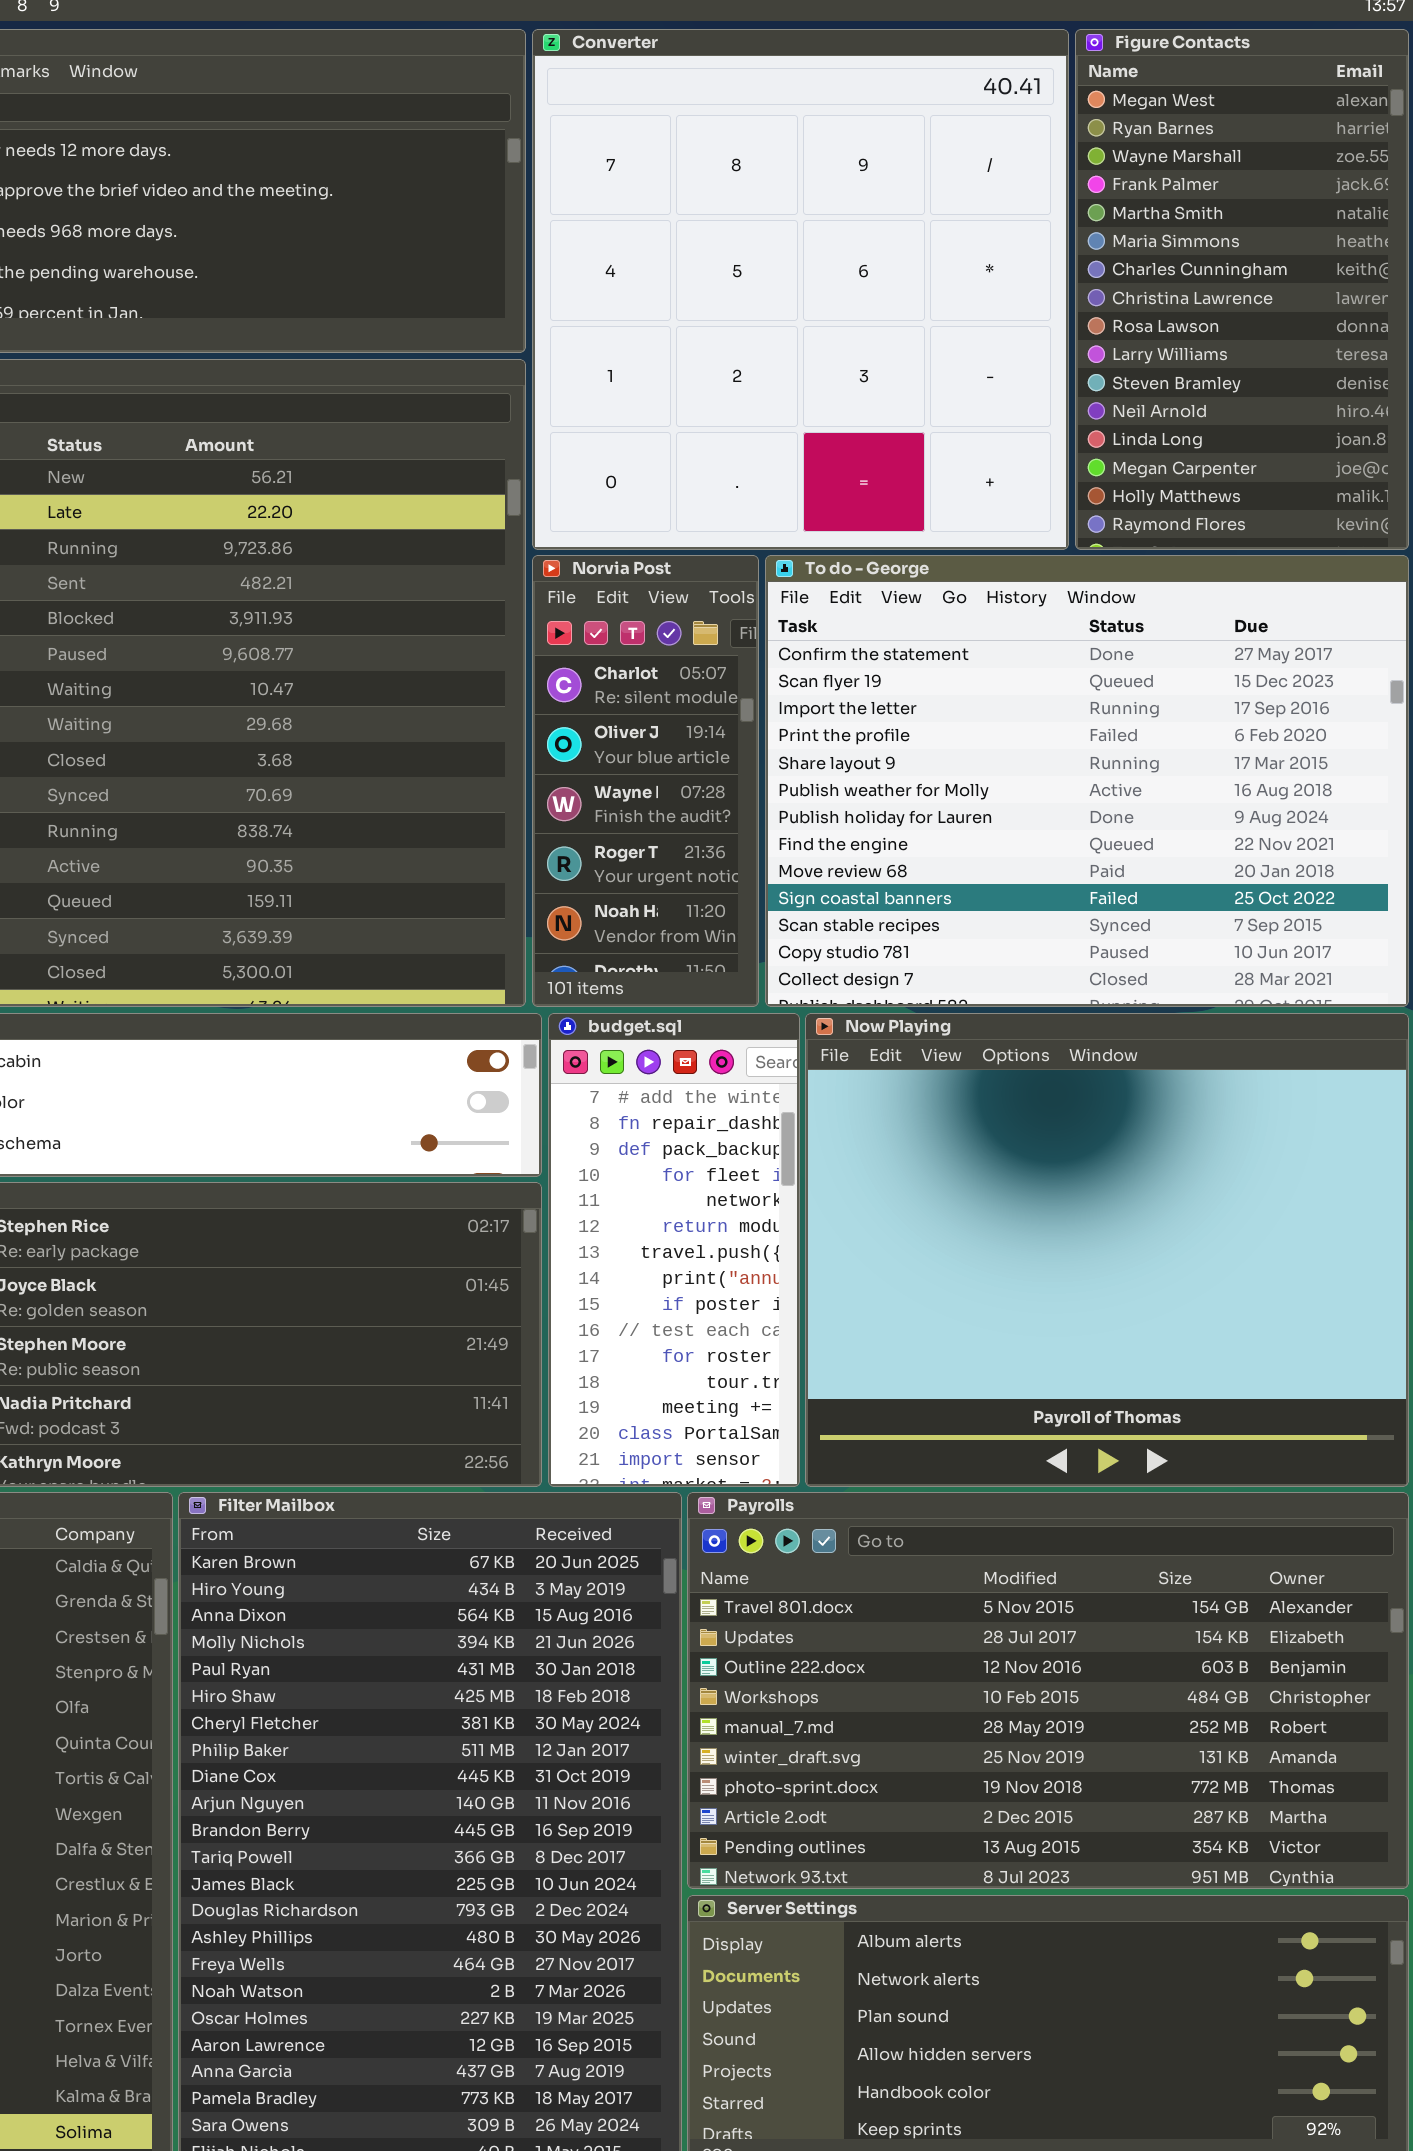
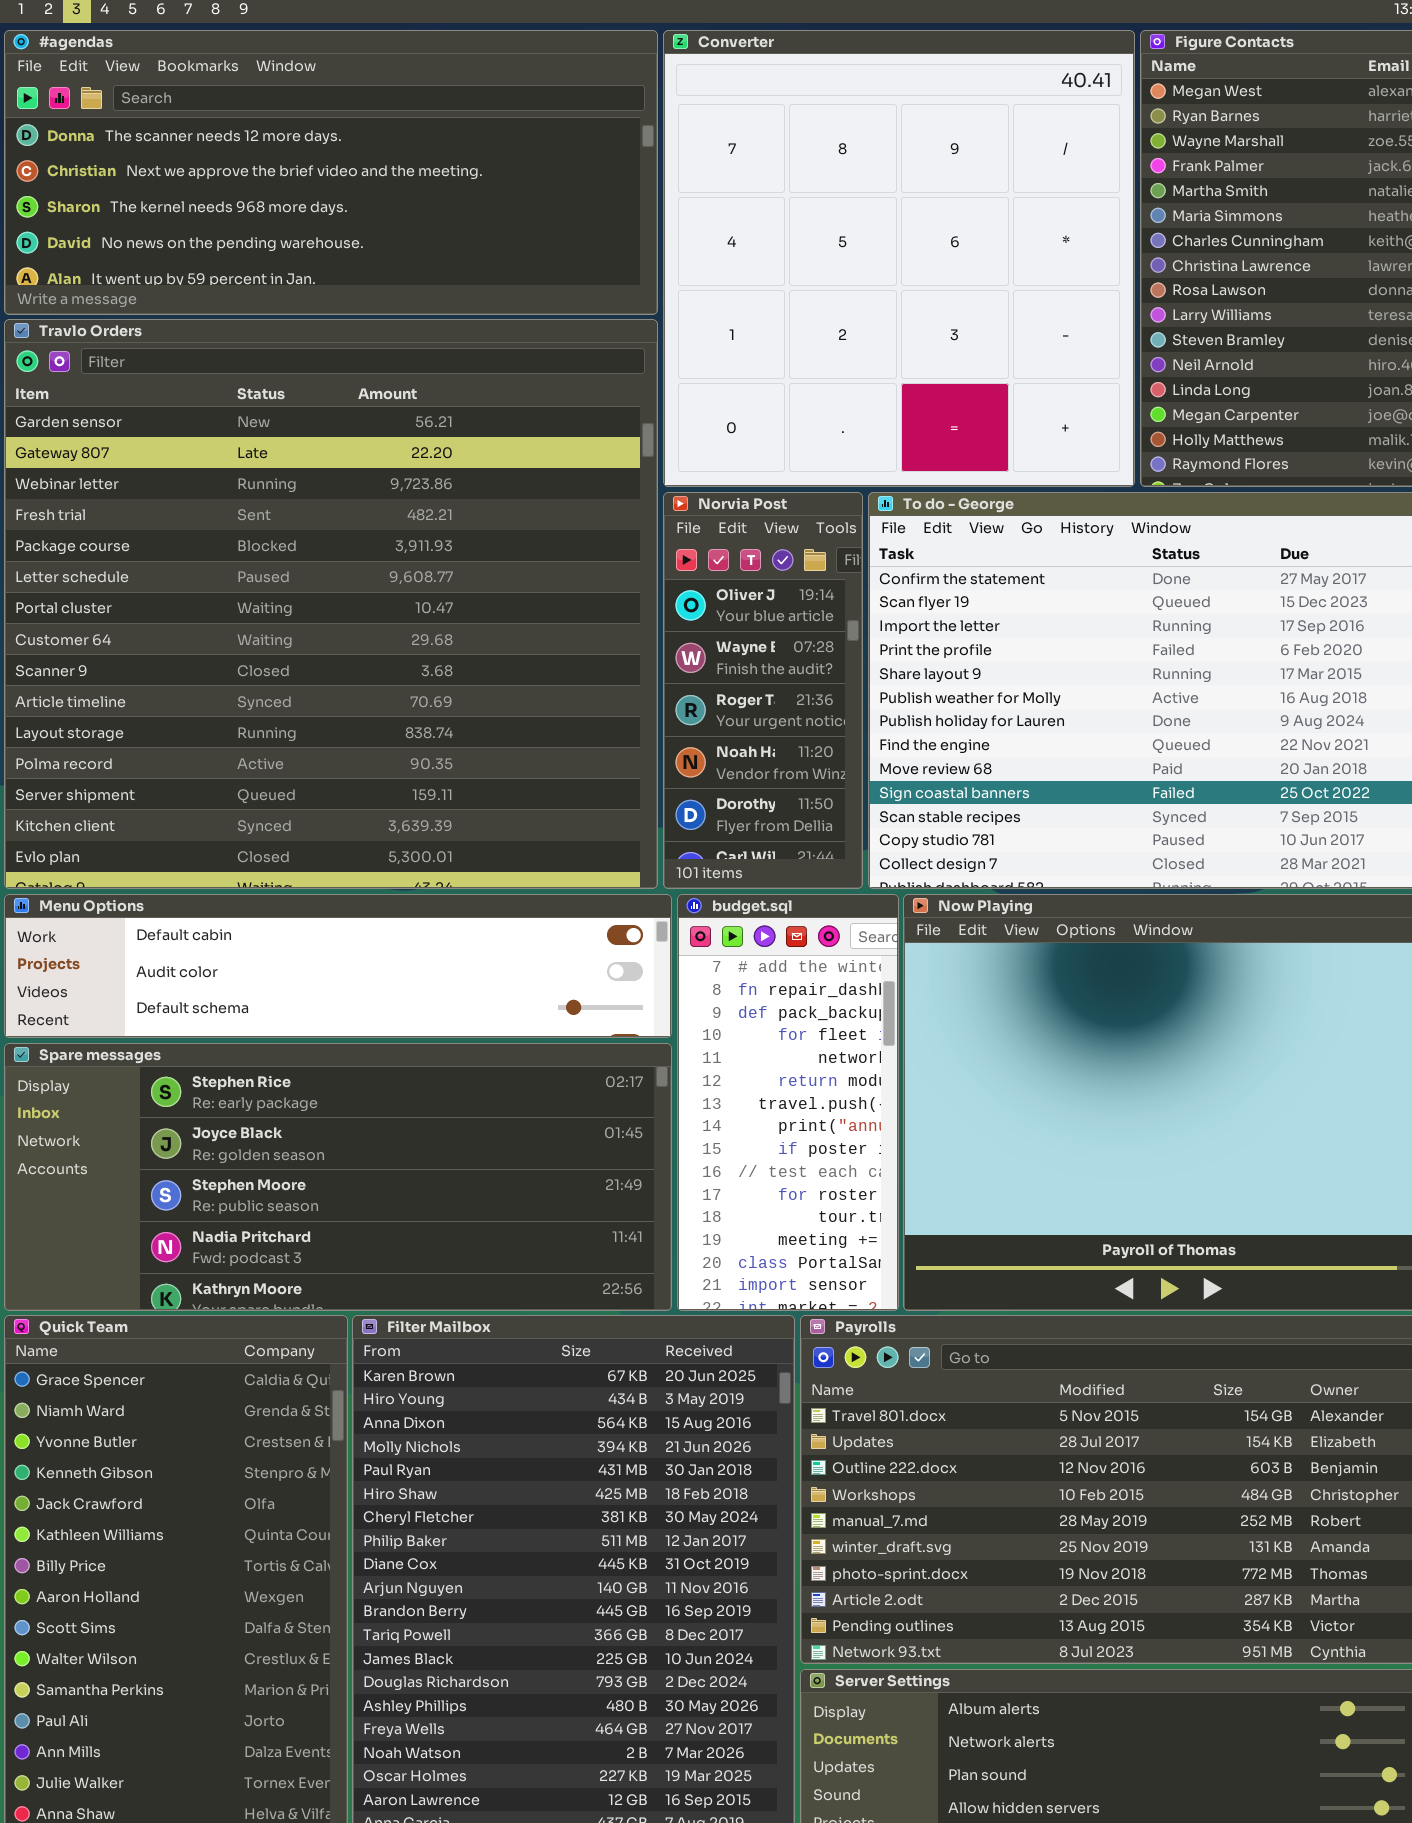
Norvia Post: [532,555,759,1007] -> [663,492,863,889], scrolled down 1 row

